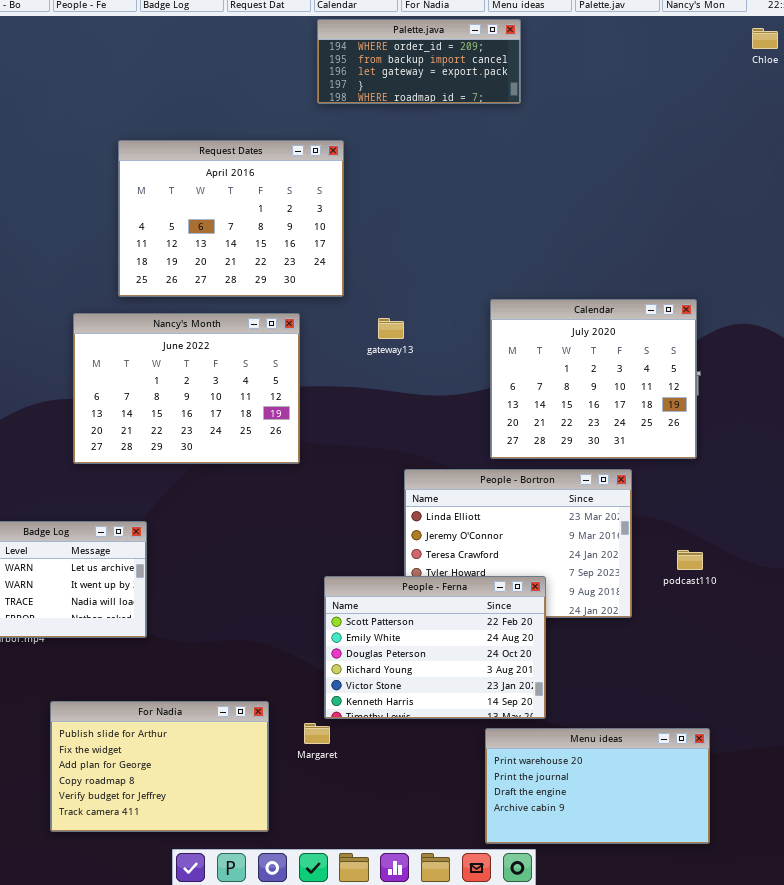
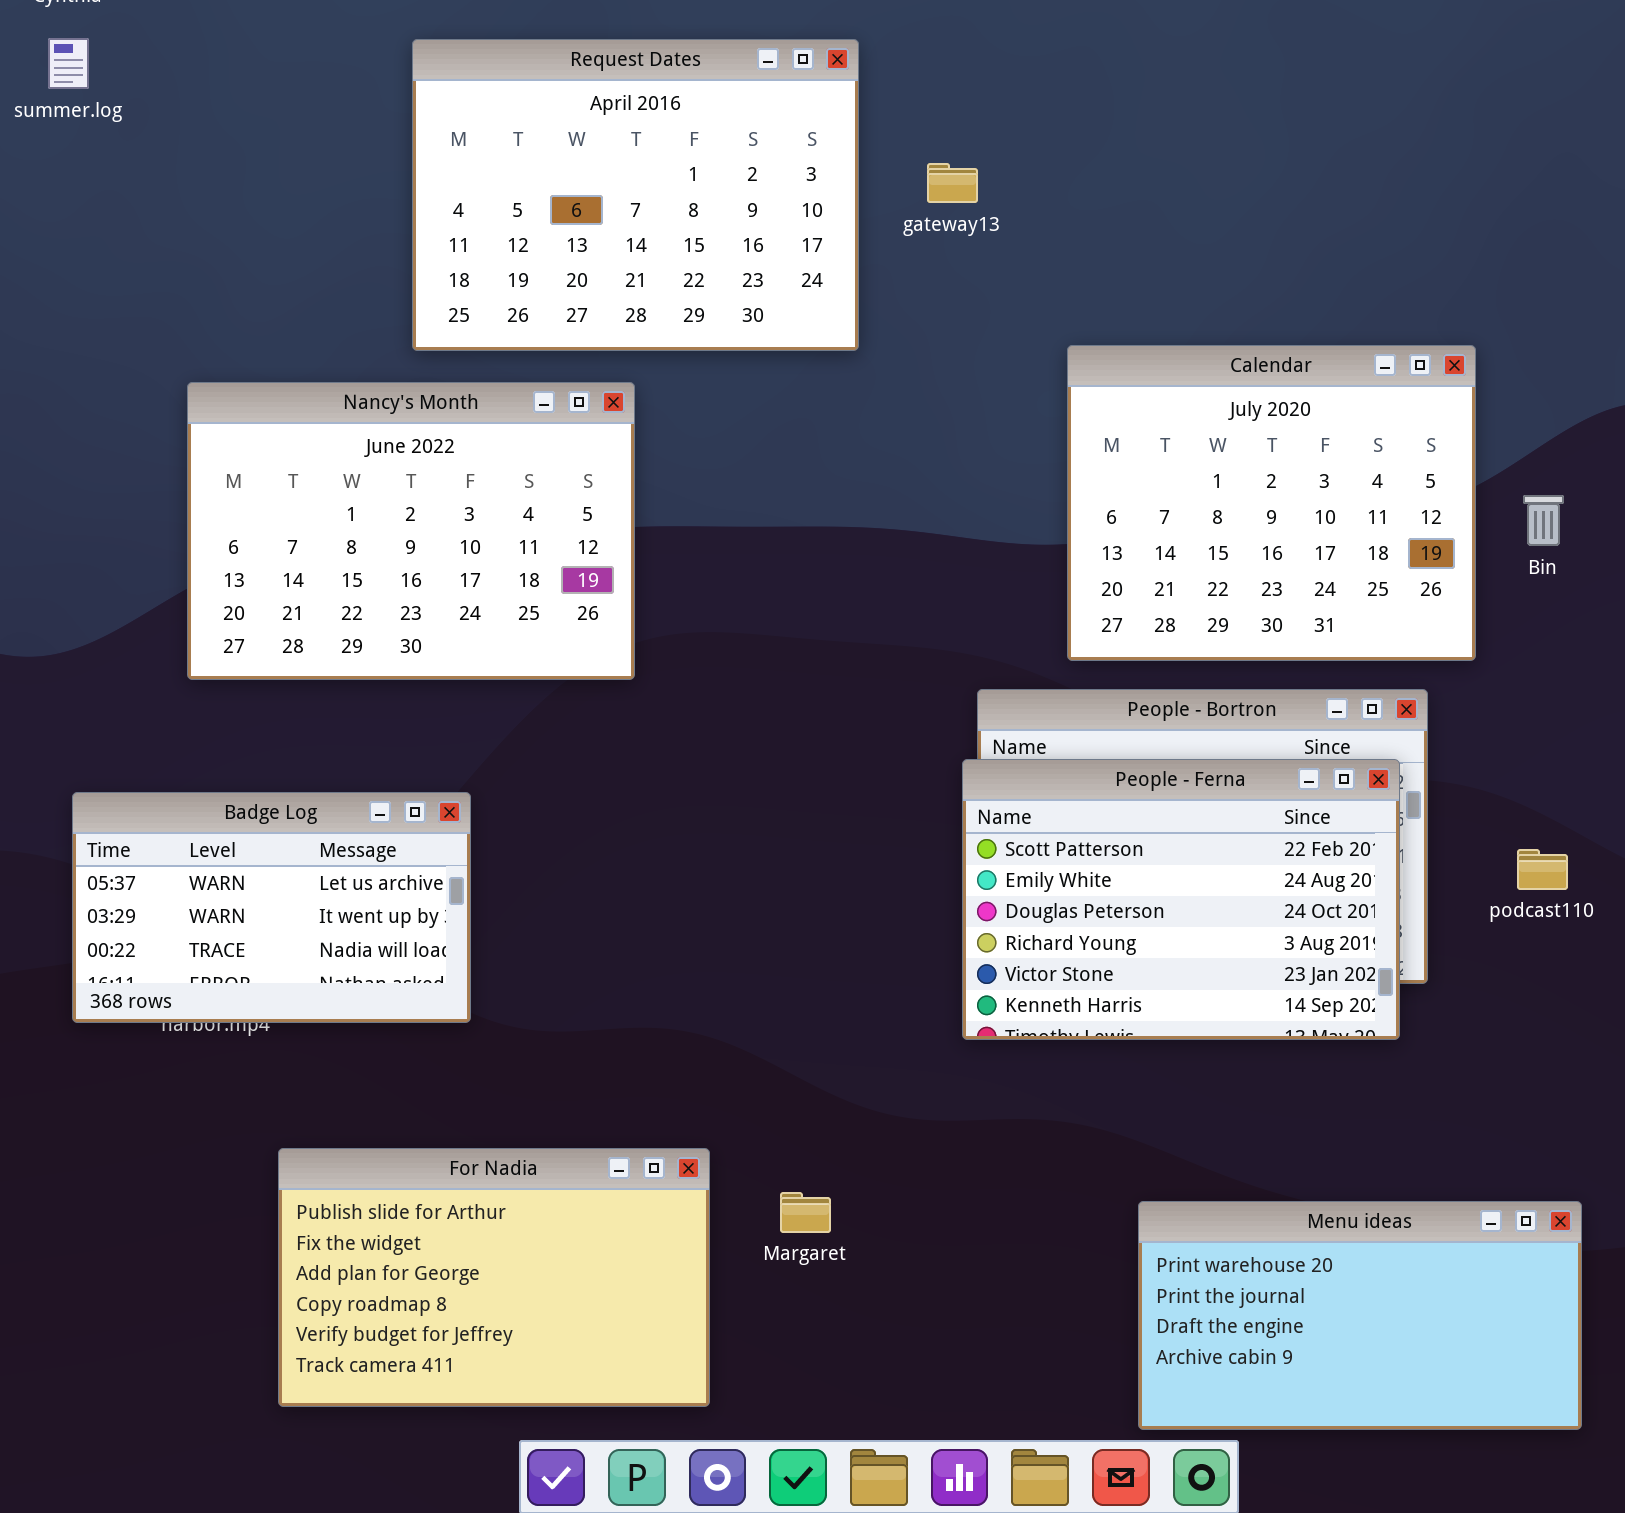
Calendar: [490,299,697,459] -> [1067,345,1476,661], moved
Nancy's Month: [73,313,300,464] -> [187,382,635,680], moved
gateway13: [378,318,404,339] -> [927,163,978,203], moved
People - Ferna: [324,576,546,719] -> [962,759,1400,1040], moved

